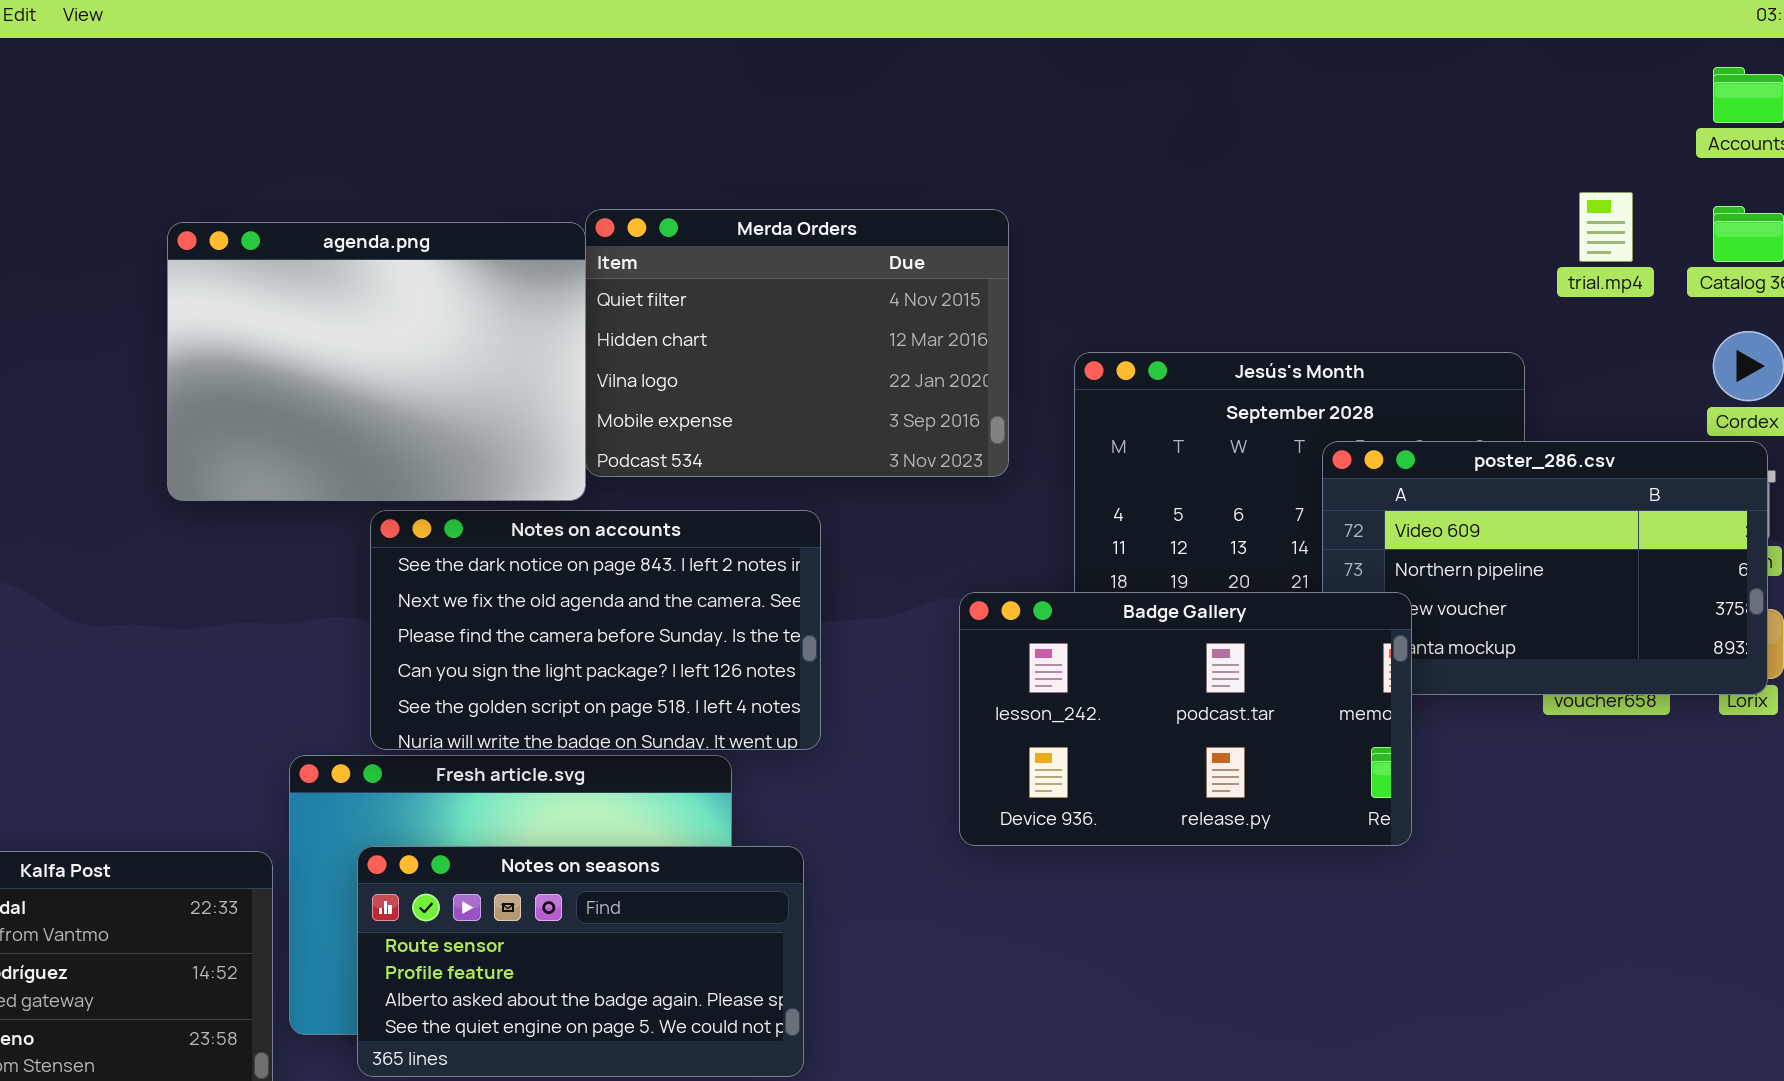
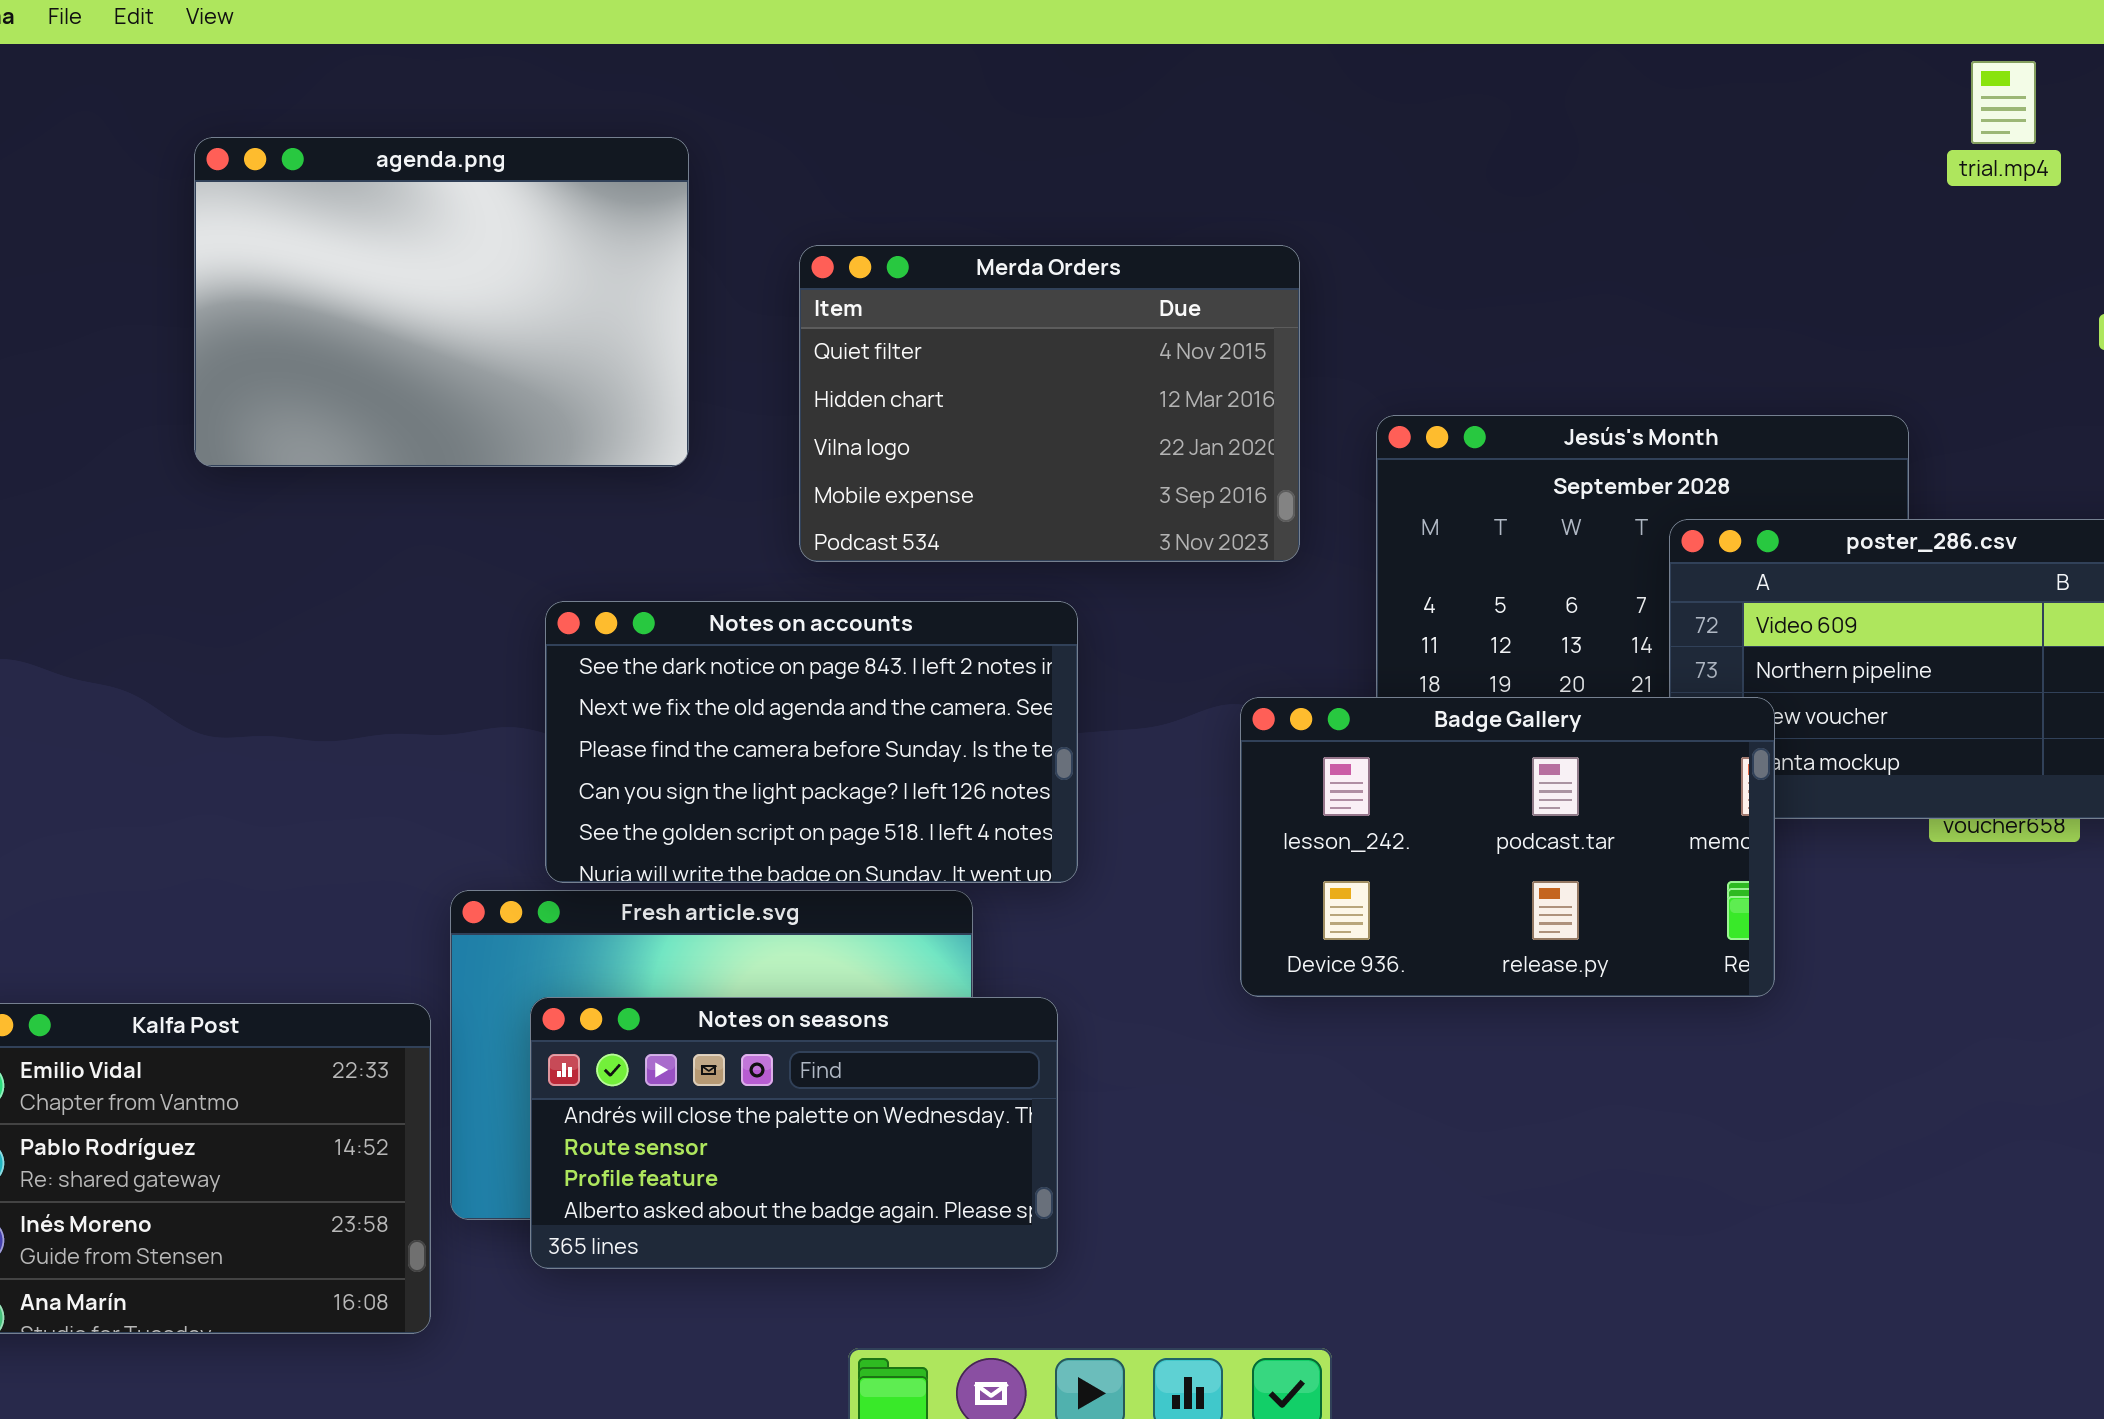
trial.mp4: [1579,192,1633,262] -> [1971,61,2036,144], moved
agenda.png: [167,222,586,501] -> [194,137,689,467], moved
Notes on seasons: [357,846,804,1077] -> [530,997,1058,1269], scrolled up 1 row

